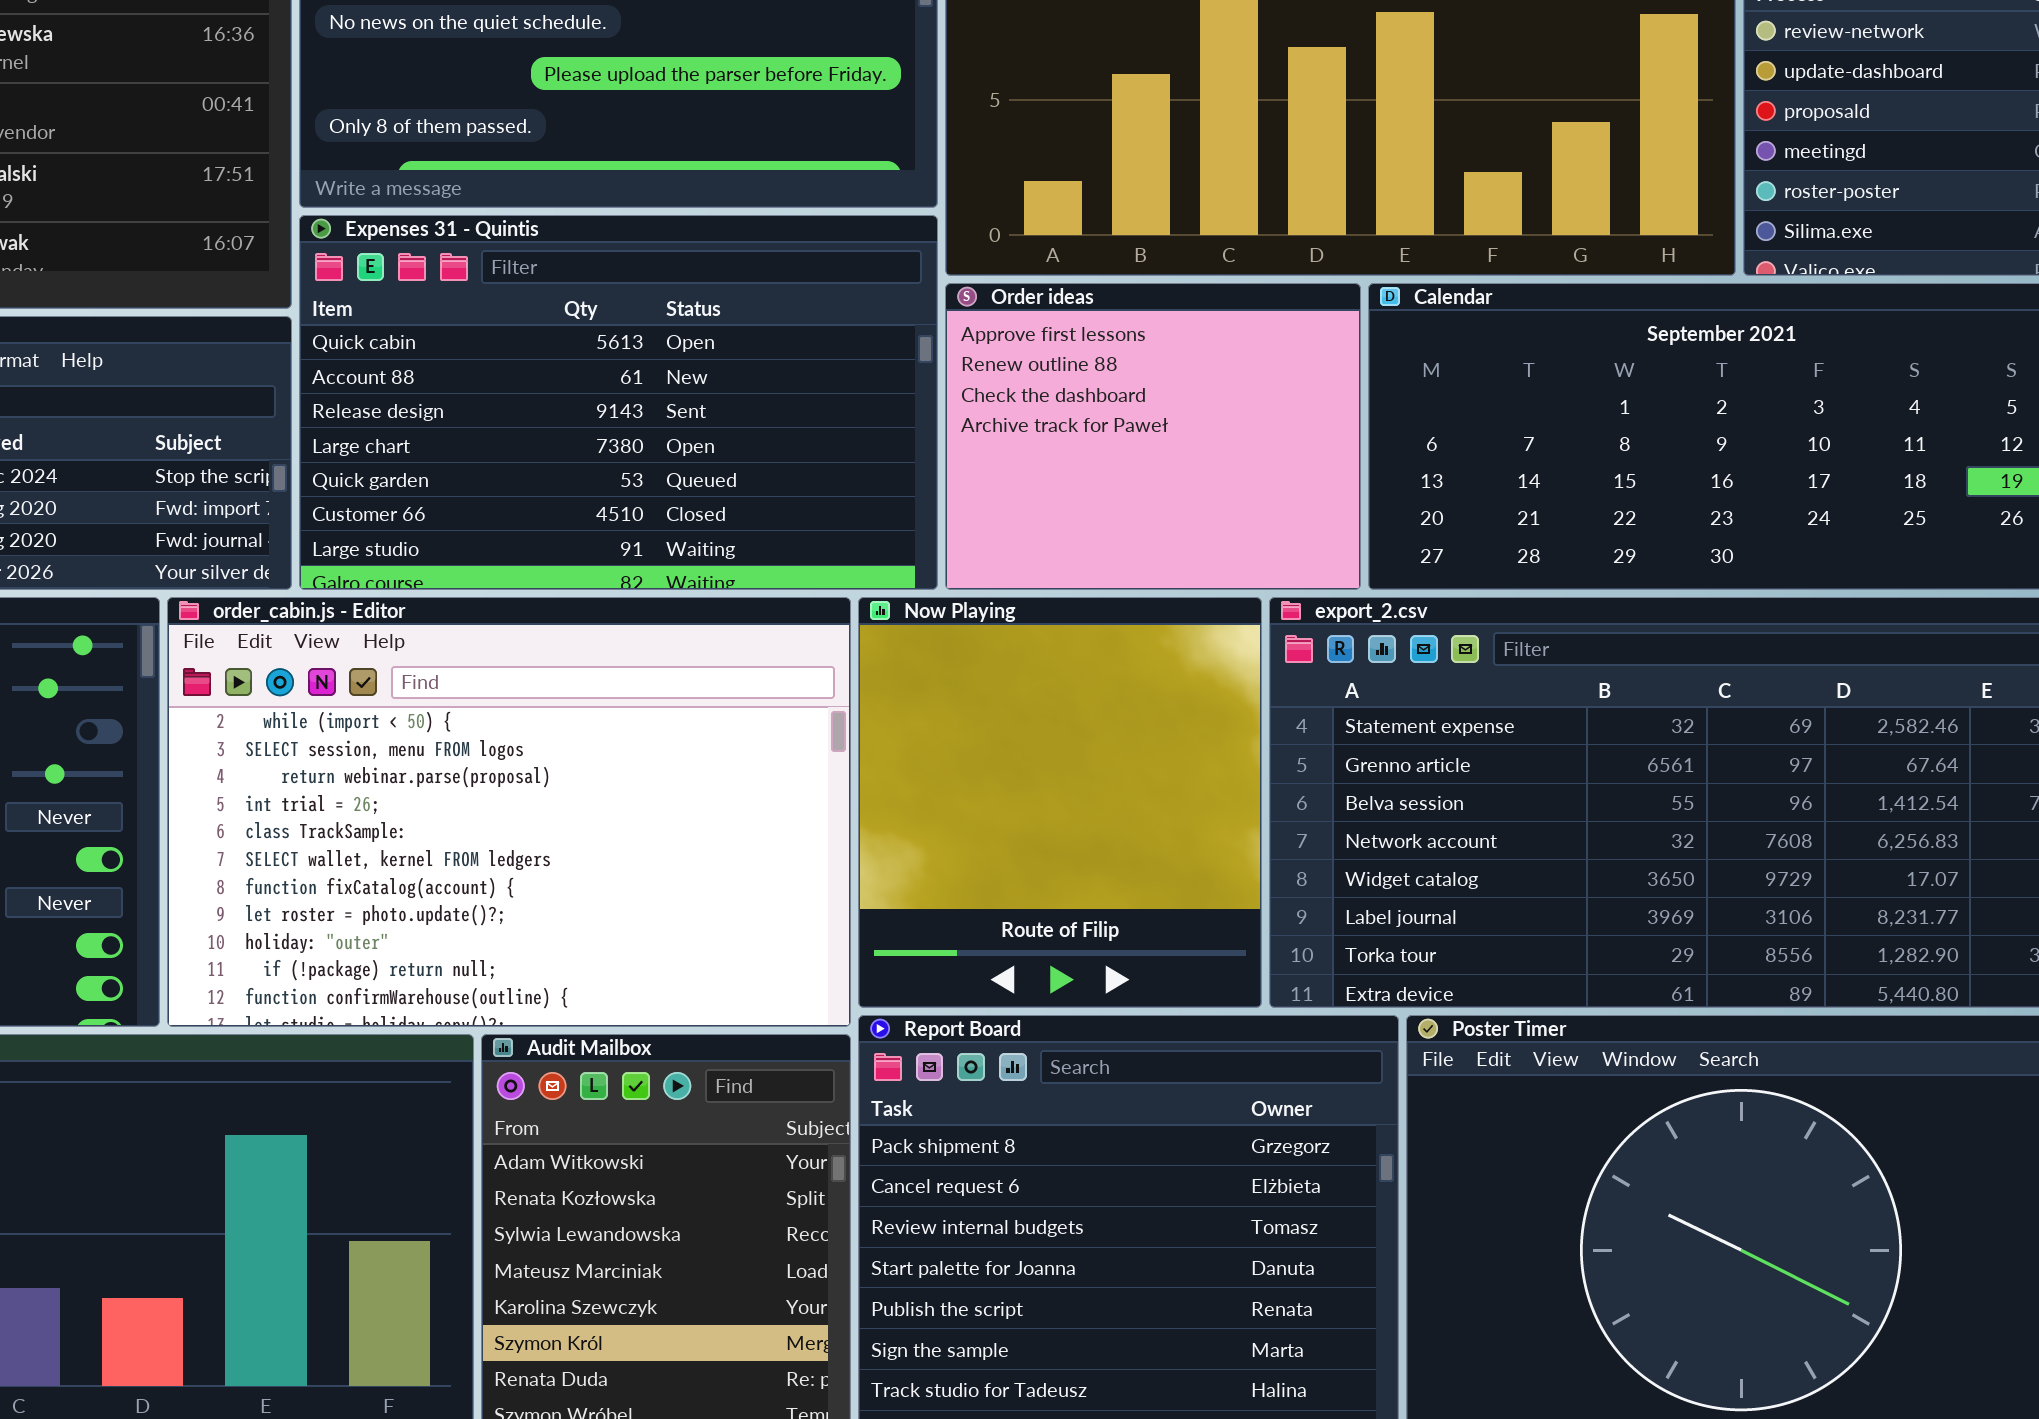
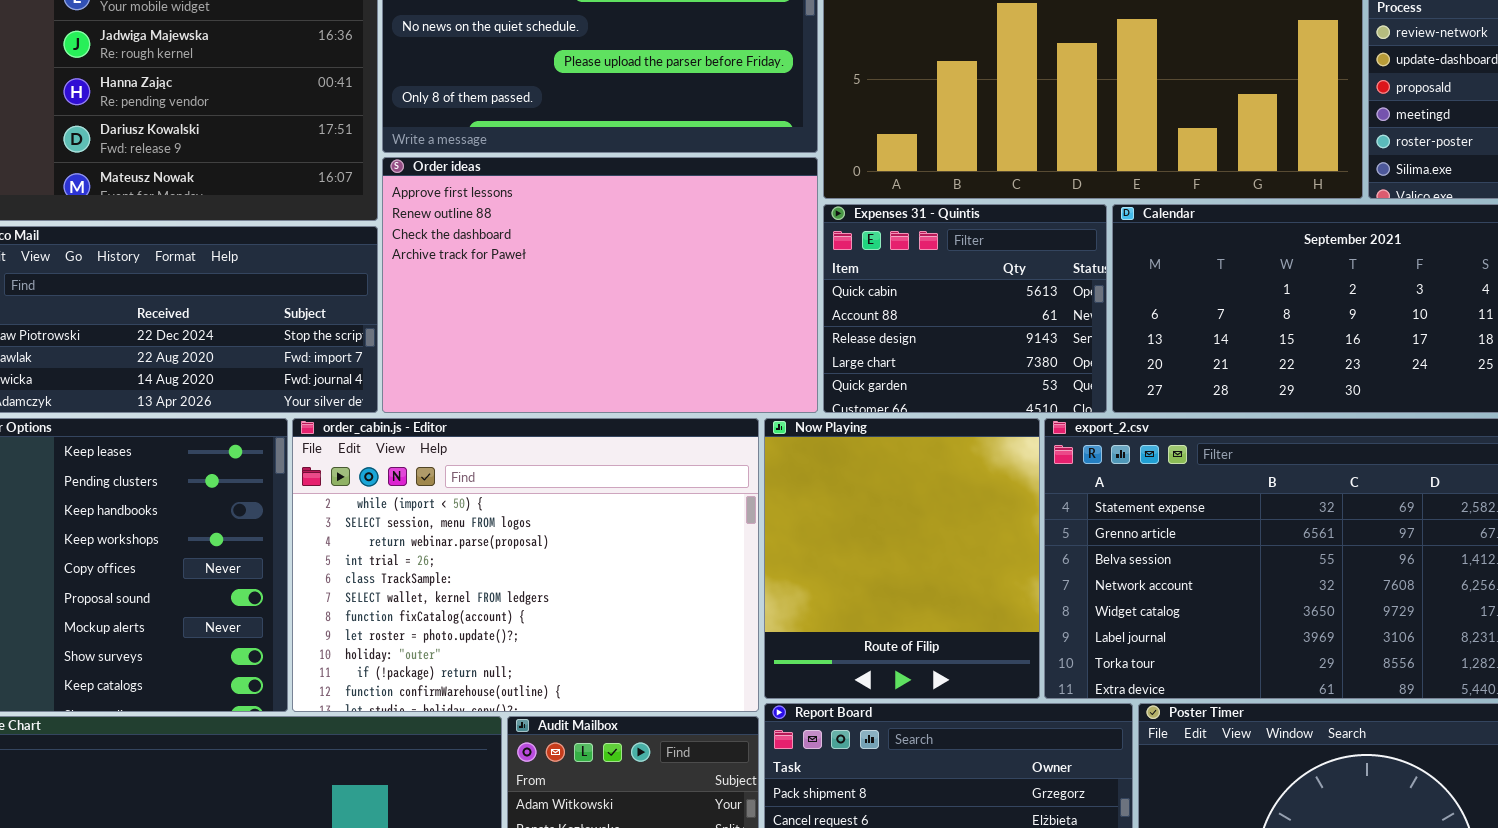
Expenses 31 - Quintis: [299,215,938,590] -> [823,204,1107,413], moved, resized
Order ideas: [945,283,1361,590] -> [382,157,818,413], moved, resized

